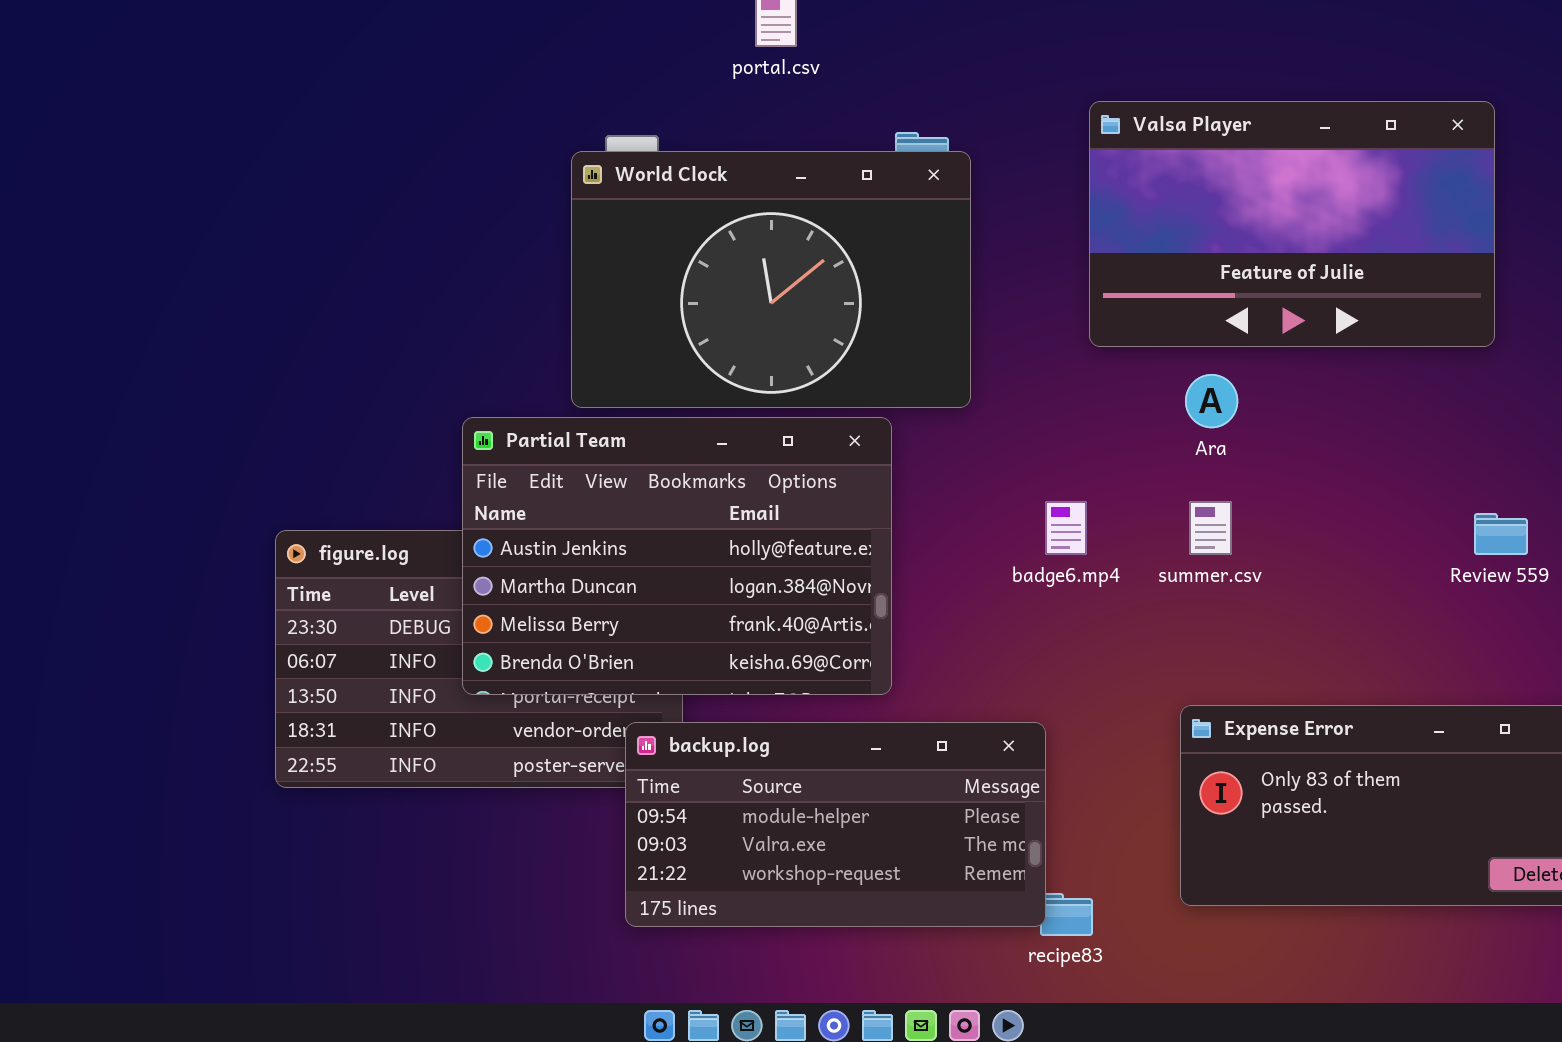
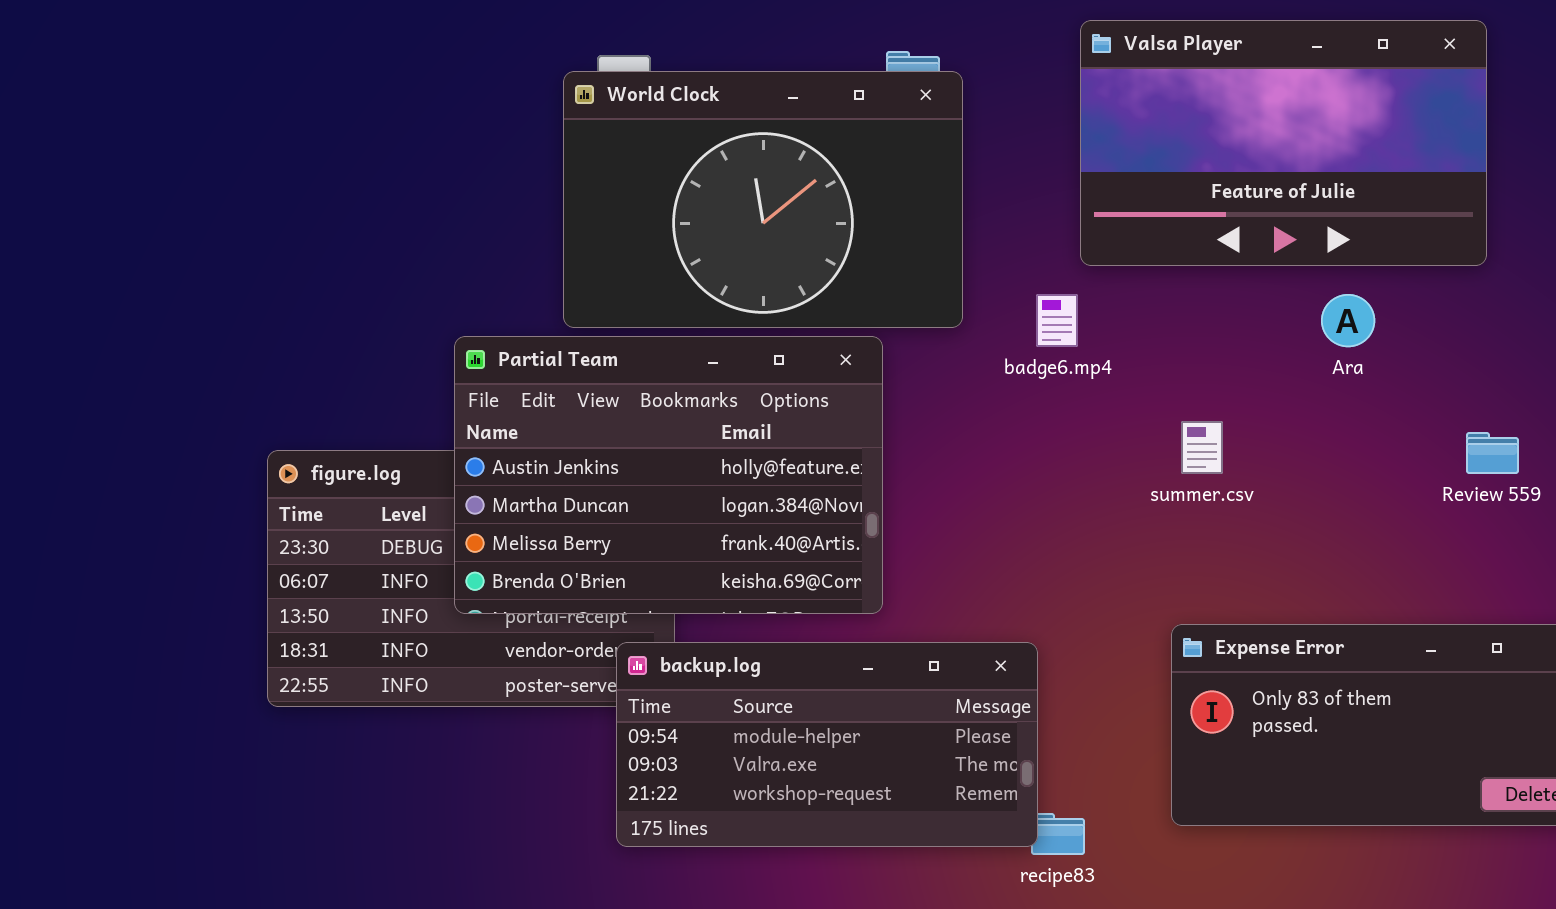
Ara: [1185,374,1238,428] -> [1321,294,1375,347], moved
badge6.mp4: [1045,501,1087,555] -> [1036,294,1078,347], moved

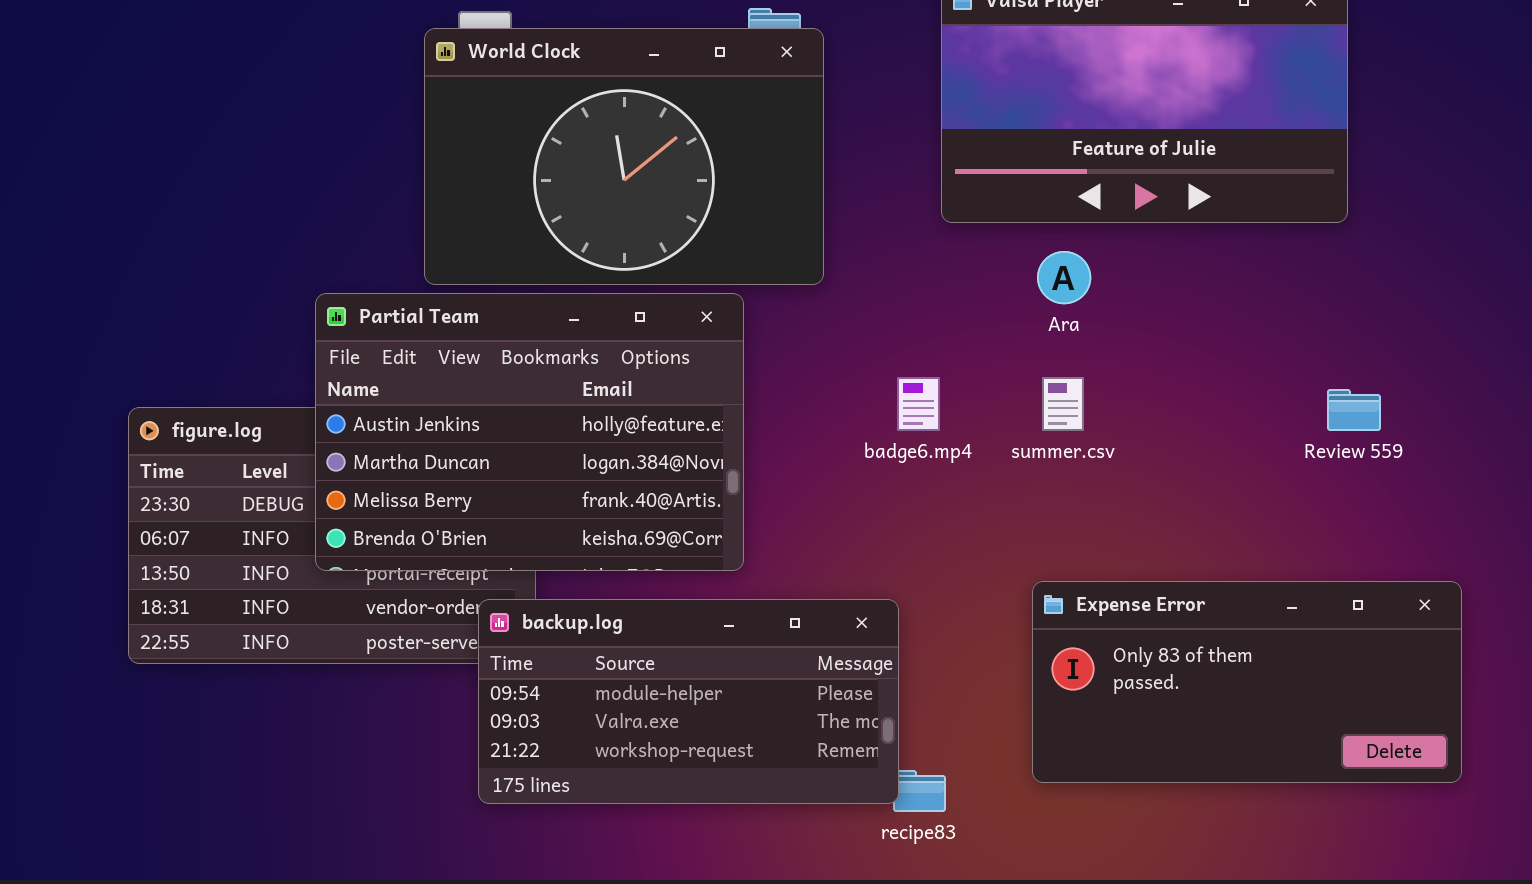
badge6.mp4: [1036,294,1078,347] -> [897,377,940,431], moved
Ara: [1321,294,1375,347] -> [1037,251,1091,304], moved

